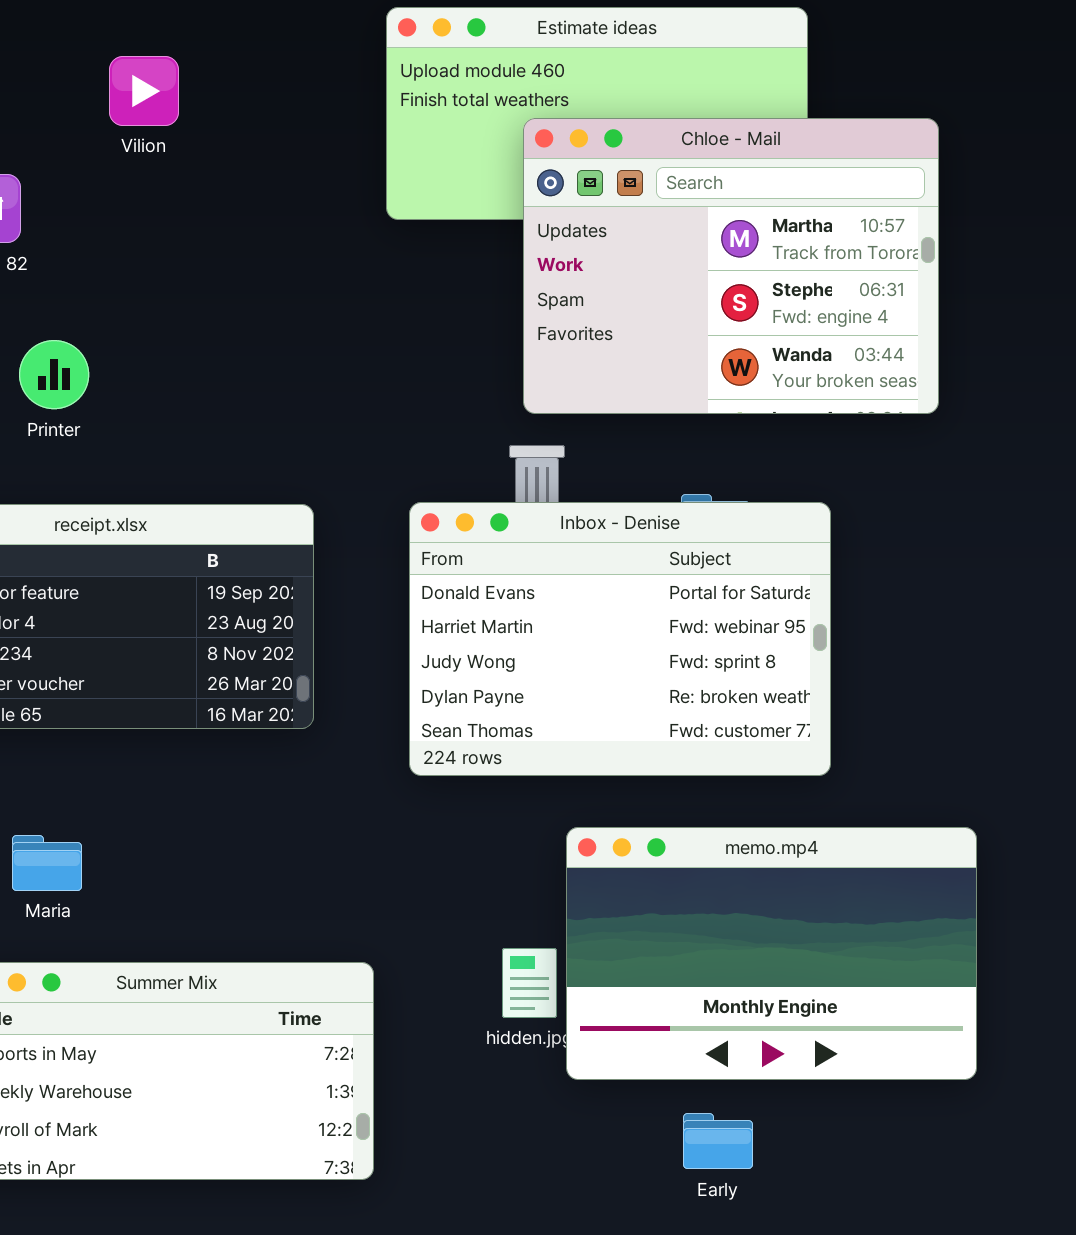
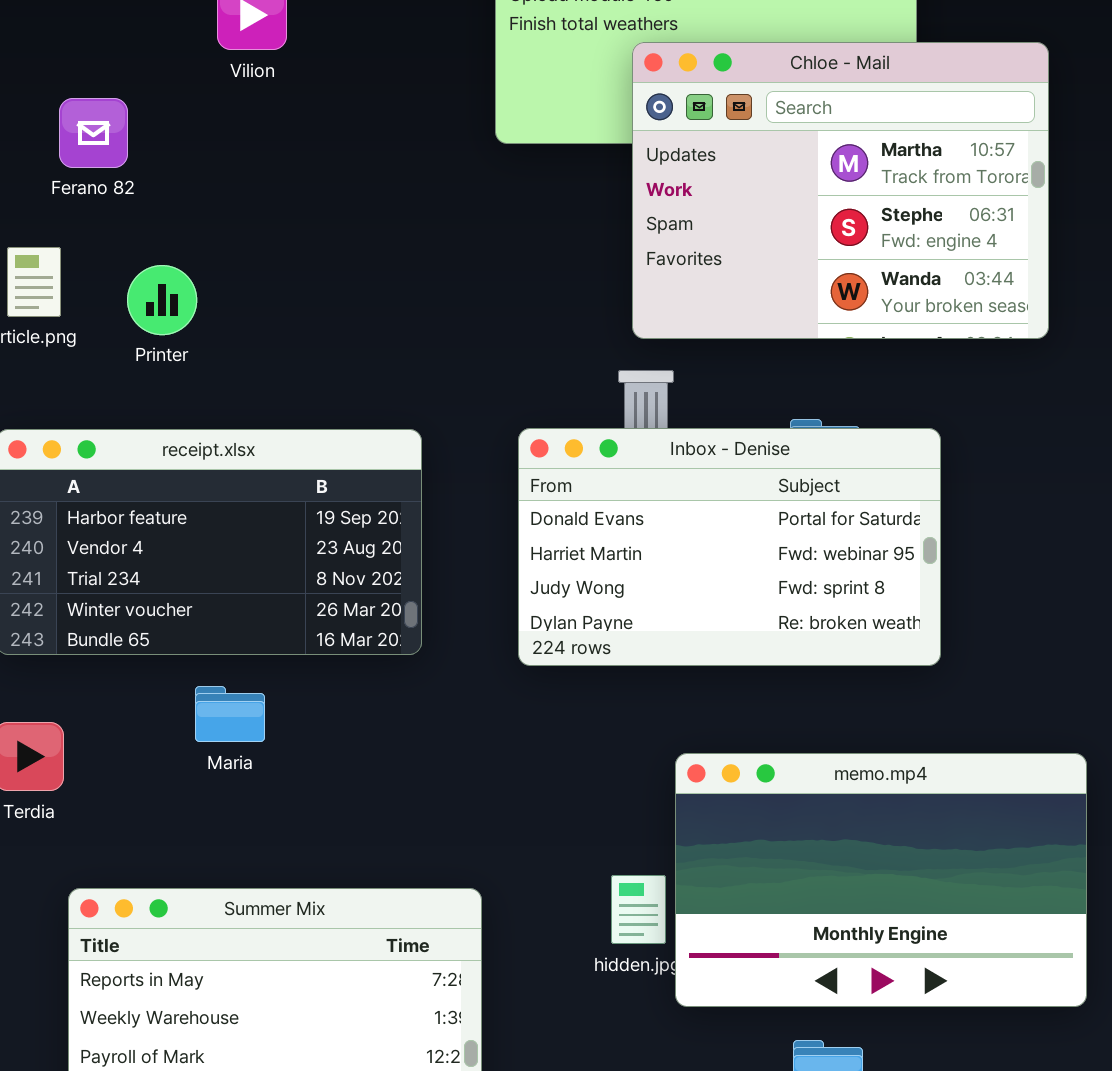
Inbox - Denise: [409,502,831,776] -> [518,428,941,666], resized
Maria: [12,835,82,891] -> [195,686,265,742], moved

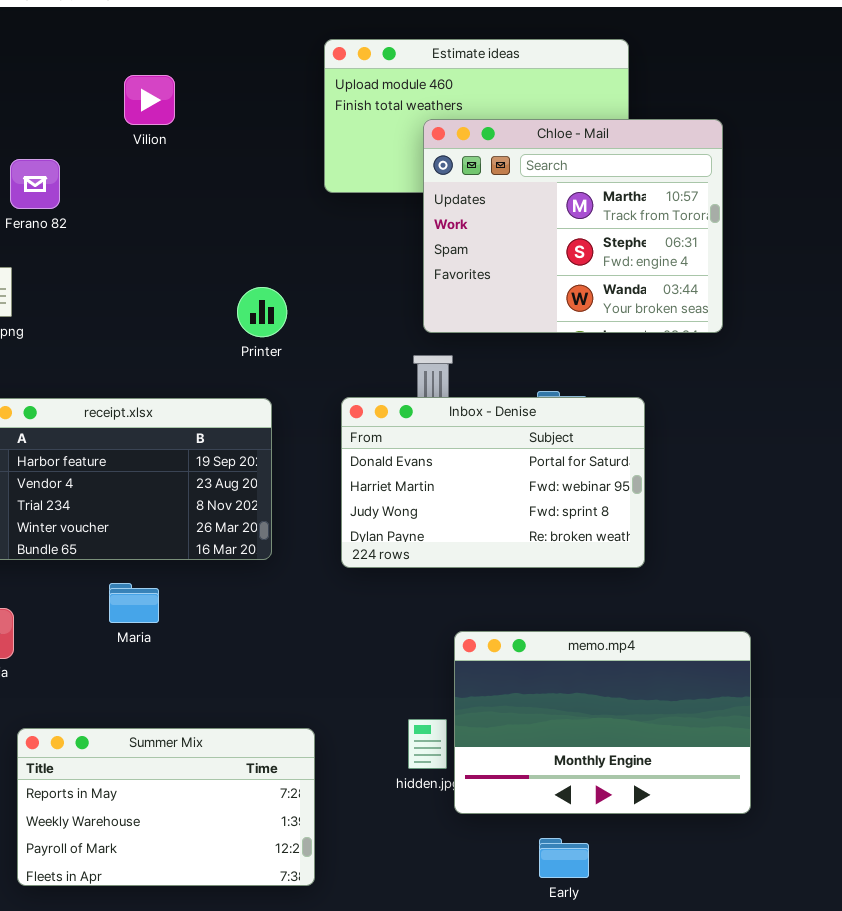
Printer: [127,265,197,335] -> [237,287,287,337], moved

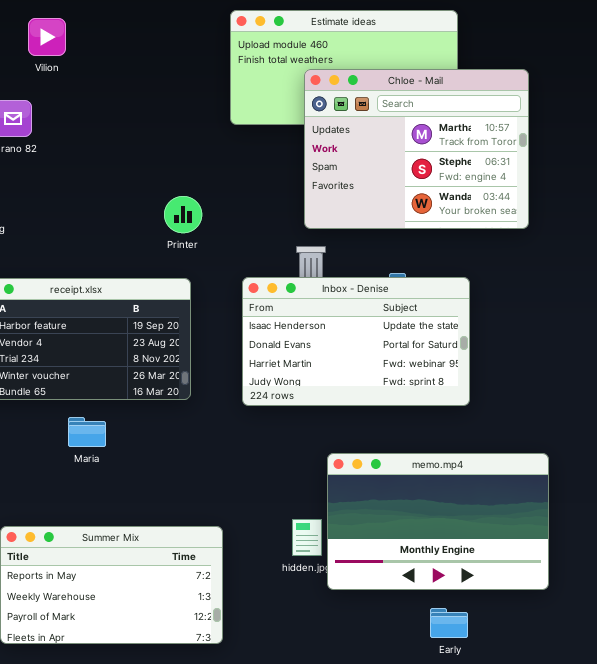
Vilion: [124,75,175,125] -> [28,18,66,56], moved
Inbox - Denise: [341,397,645,568] -> [242,277,470,406], scrolled up 1 row
Early: [539,838,589,878] -> [430,608,468,638], moved

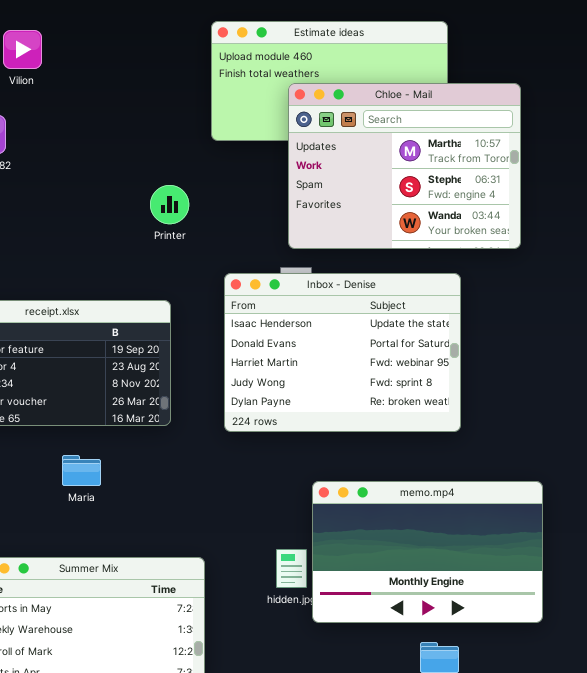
Printer: [164,196,202,233] -> [150,185,189,224], moved
Inbox - Denise: [242,277,470,406] -> [224,273,461,432], resized
Maria: [68,417,106,447] -> [62,455,101,486], moved

